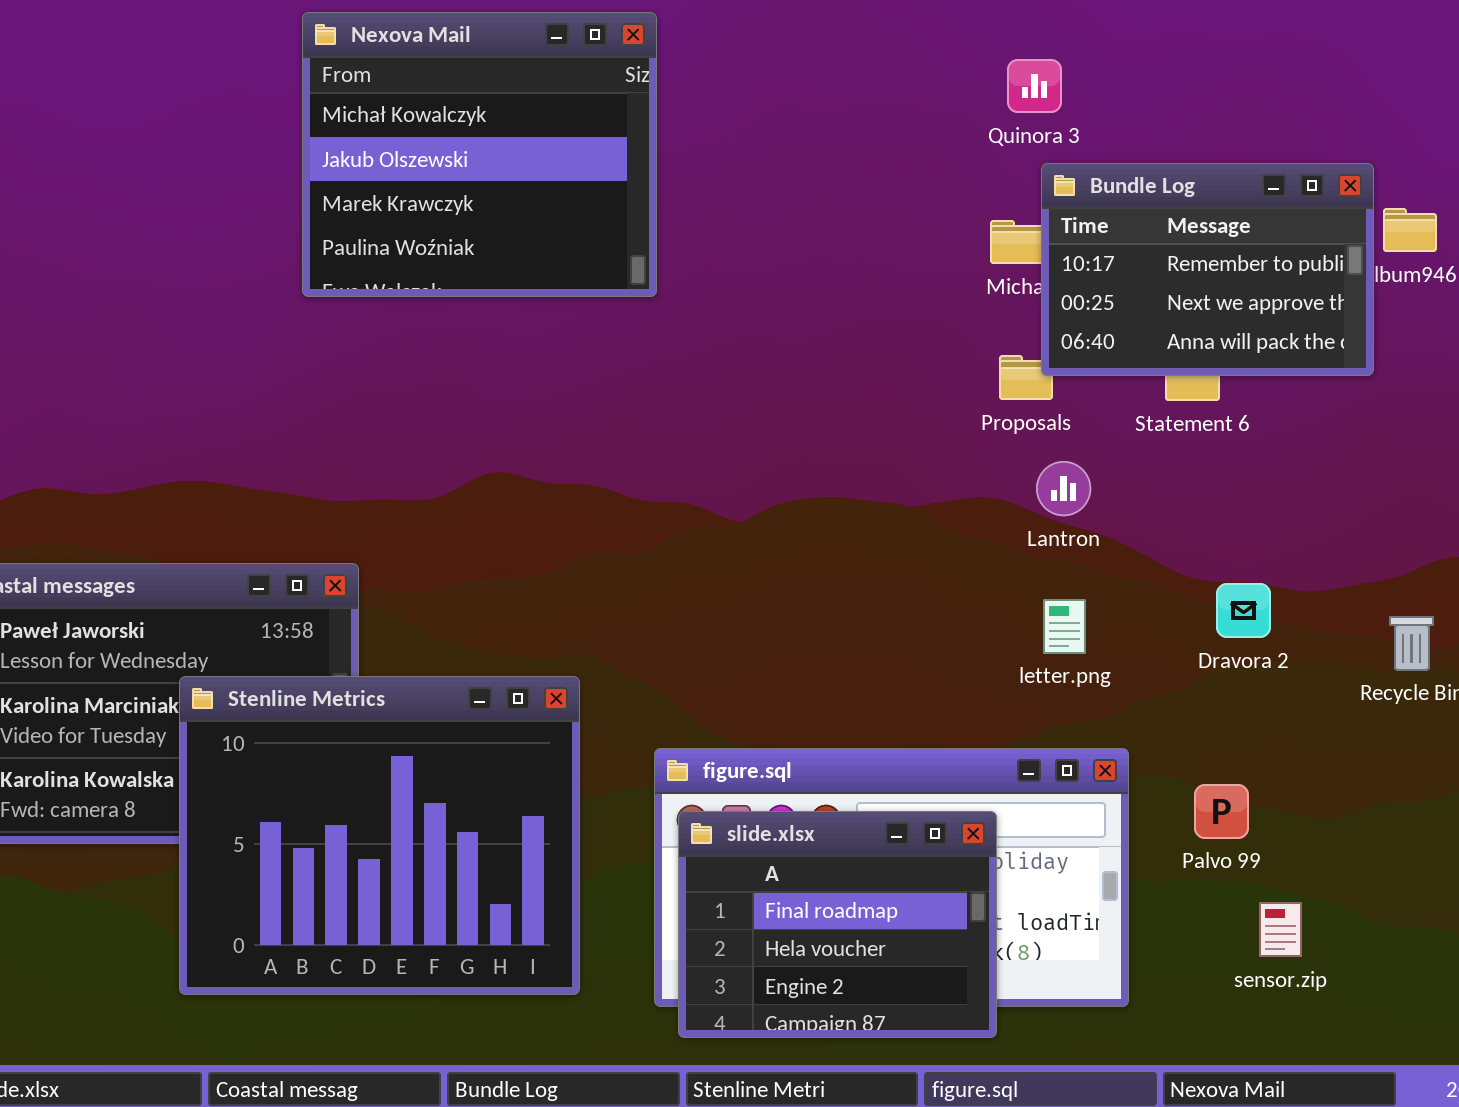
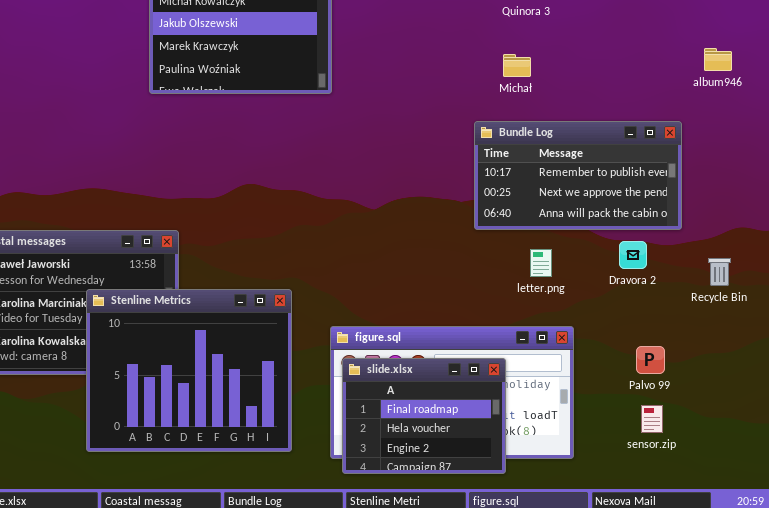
Bundle Log: [1041,163,1374,376] -> [474,121,682,230], moved, resized
Palvo 99: [1194,784,1249,839] -> [636,346,665,374], moved

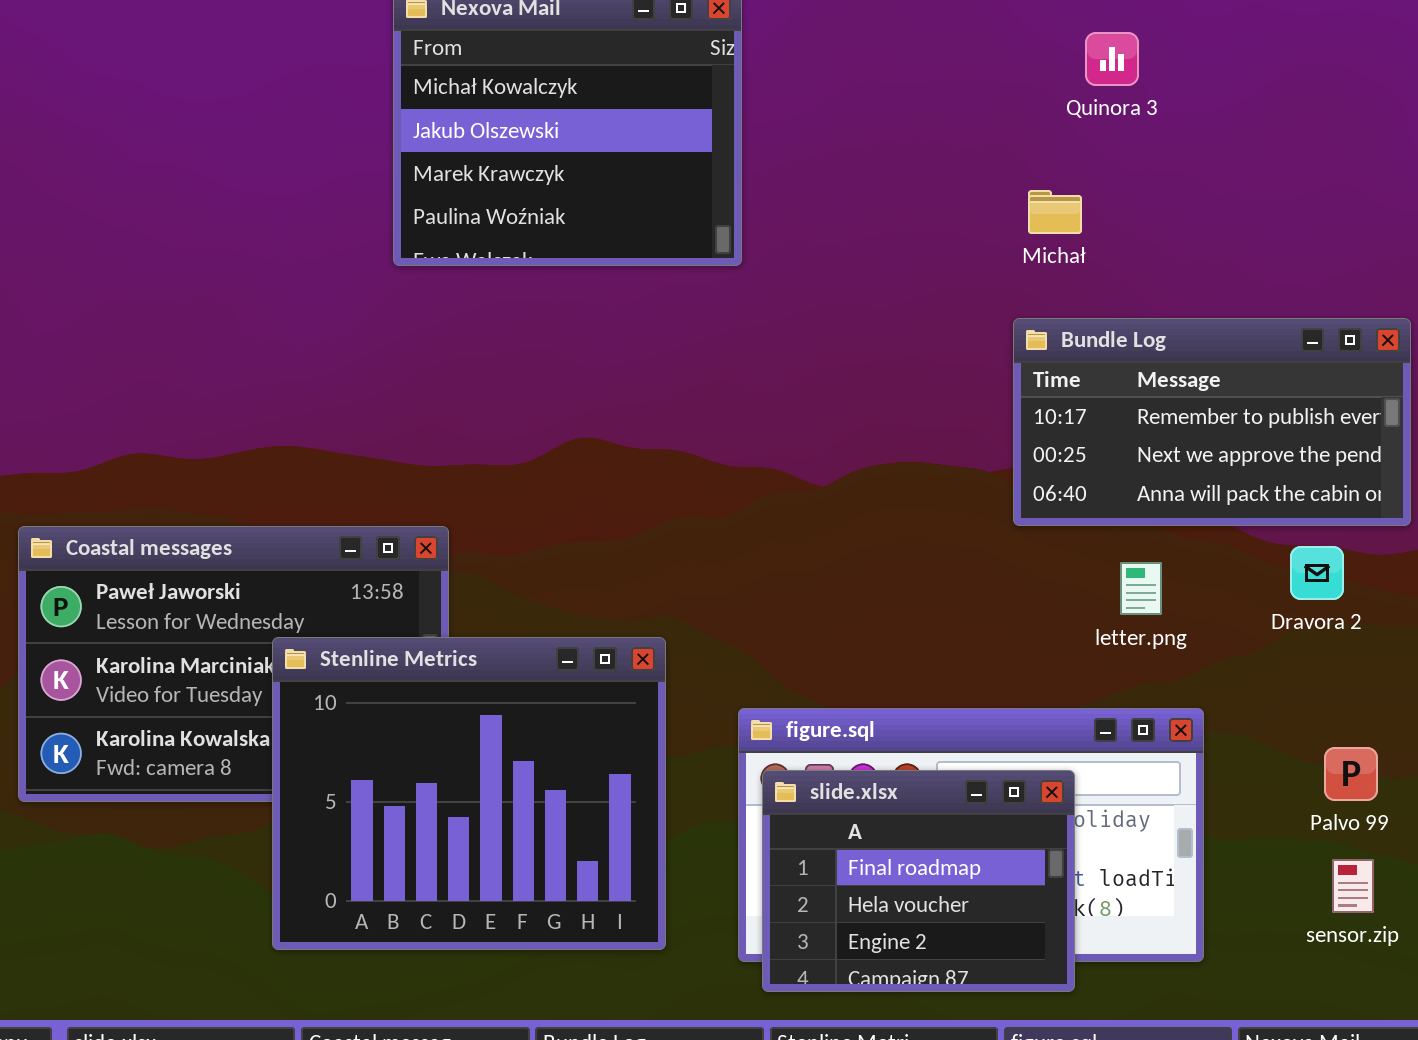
Michał: [503,54,531,77] -> [1028,190,1082,234], moved

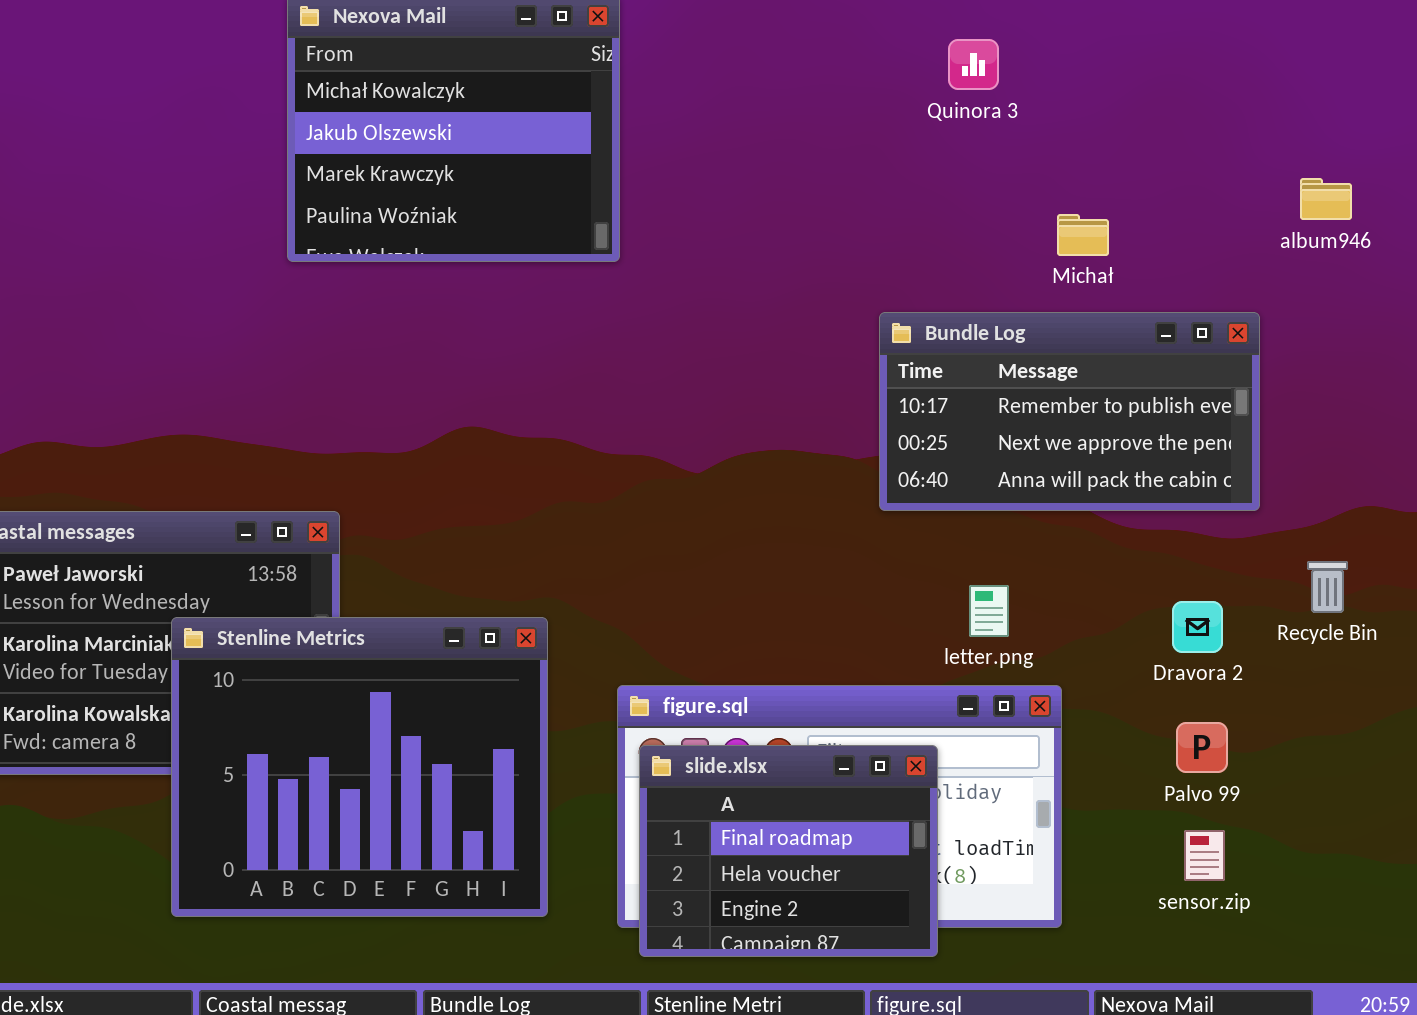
Michał: [1028,190,1082,234] -> [1057,214,1109,256], moved
Dravora 2: [1290,546,1344,600] -> [1172,601,1223,653], moved
letter.png: [1120,562,1162,615] -> [969,585,1009,637], moved

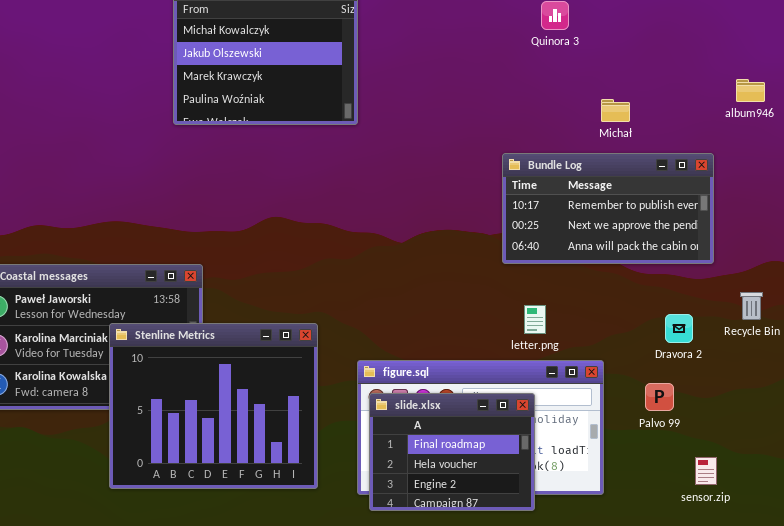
letter.png: [969,585,1009,637] -> [524,305,546,334], moved
Palvo 99: [1176,722,1228,773] -> [645,383,674,411], moved
sensor.zip: [1184,830,1225,881] -> [695,457,717,485], moved

